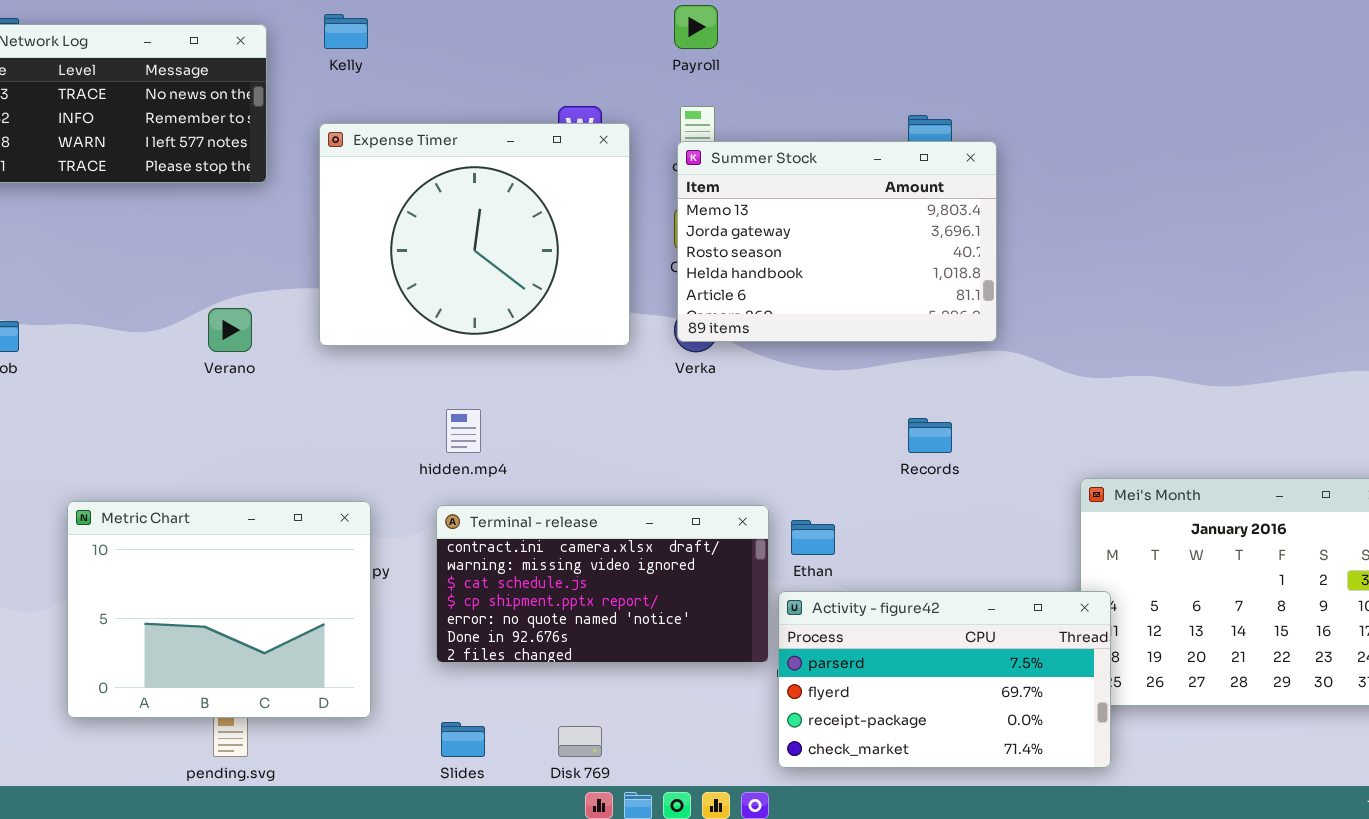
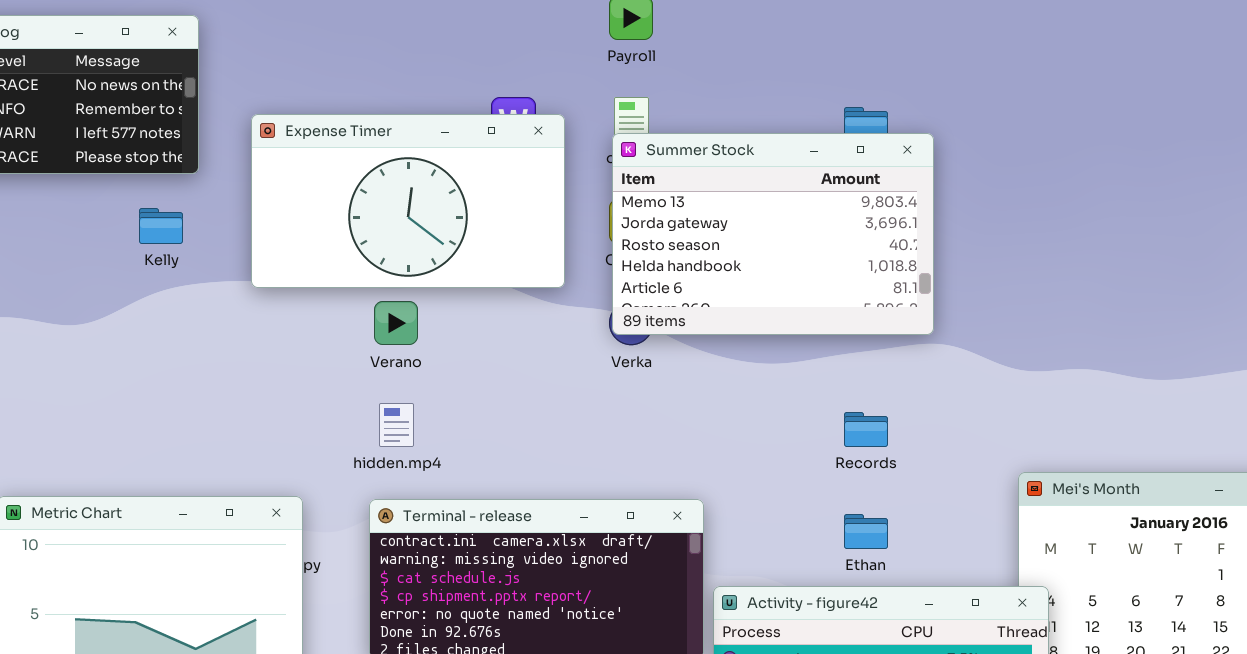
Kelly: [324,14,368,49] -> [139,208,183,244], moved
Expense Timer: [319,123,630,346] -> [251,114,565,288], resized
Verano: [208,308,252,352] -> [374,301,418,345], moved
Ethan: [791,520,835,555] -> [844,514,888,549], moved

